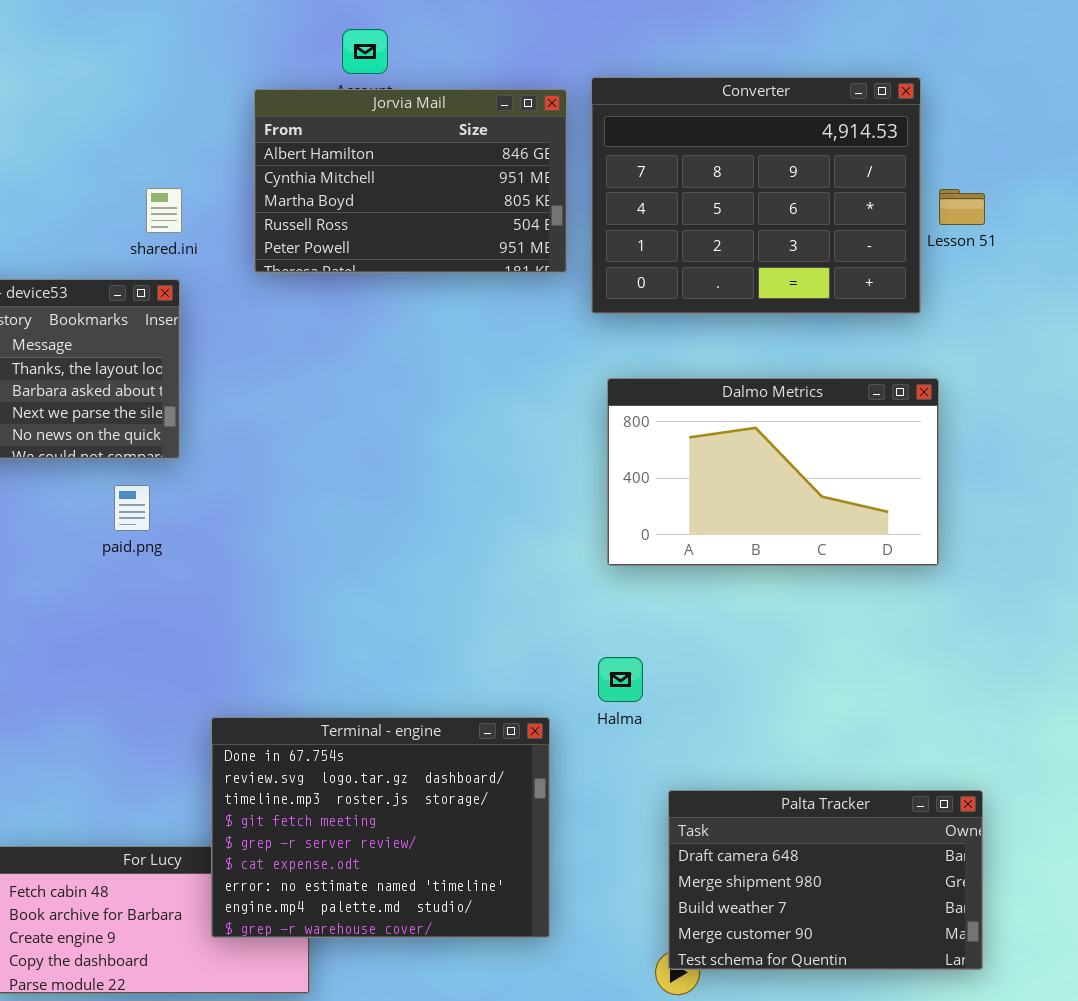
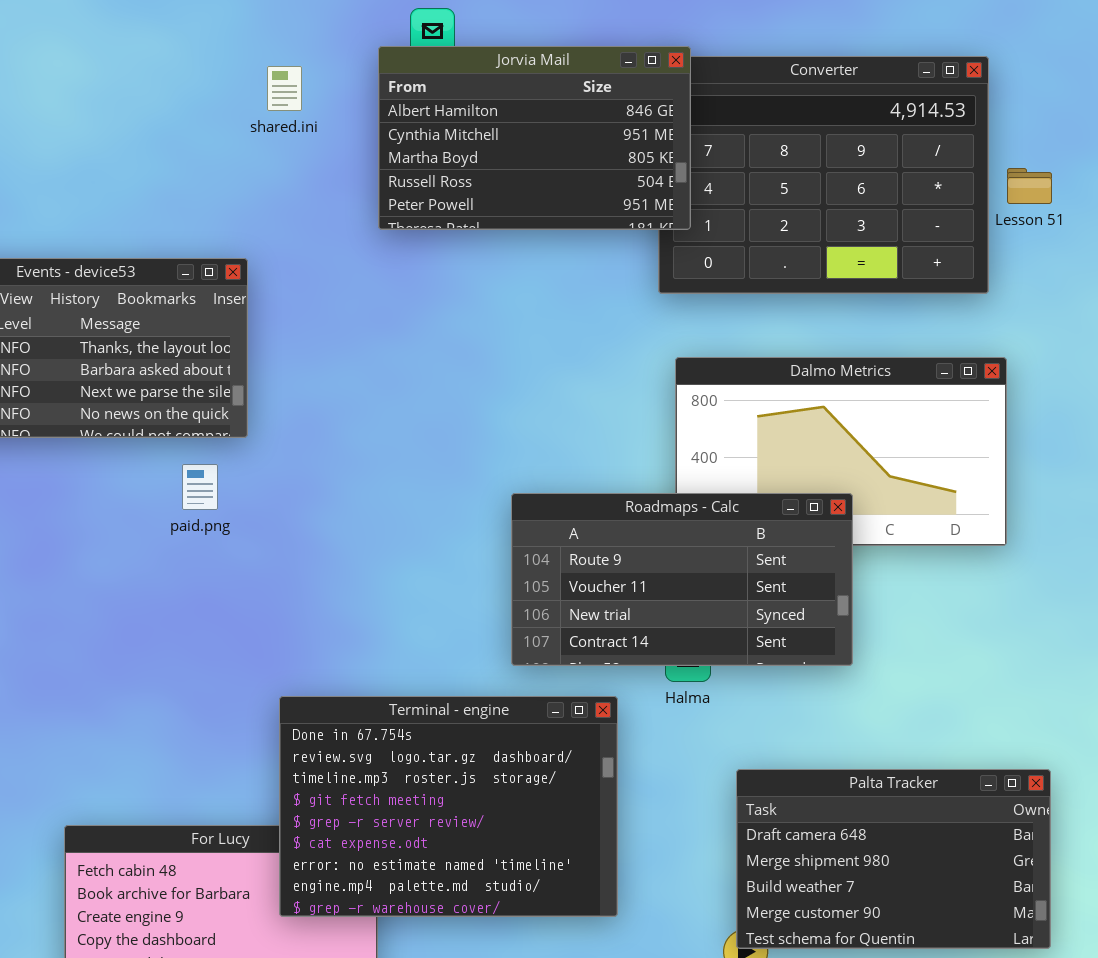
Jorvia Mail: [254,89,567,273] -> [378,46,691,230], moved
shared.ini: [146,188,182,233] -> [267,66,302,111], moved
Roadmaps - Calc: none -> [511,493,853,666], opened

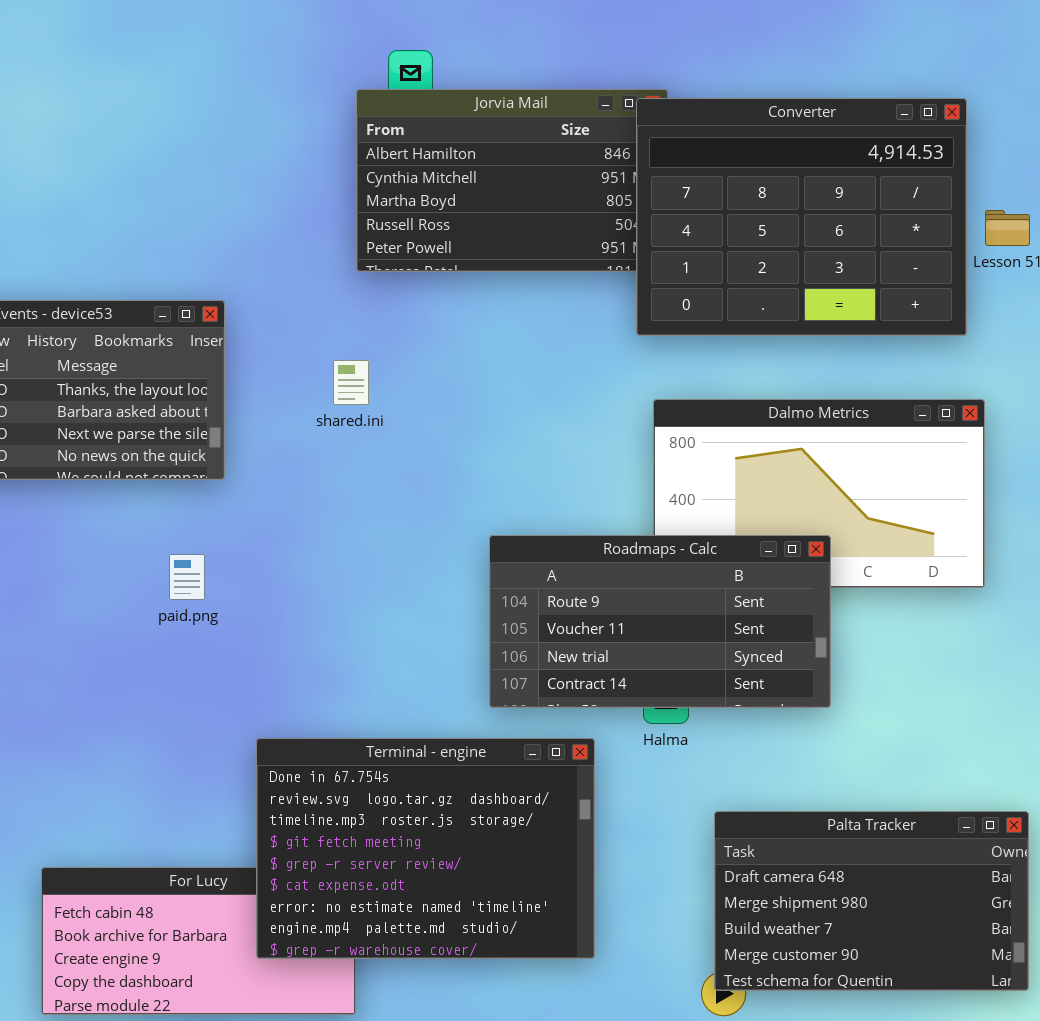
Converter: [658,56,989,294] -> [636,98,967,336], raised
shared.ini: [267,66,302,111] -> [333,360,369,405], moved
paid.png: [182,464,218,510] -> [169,554,205,600], moved

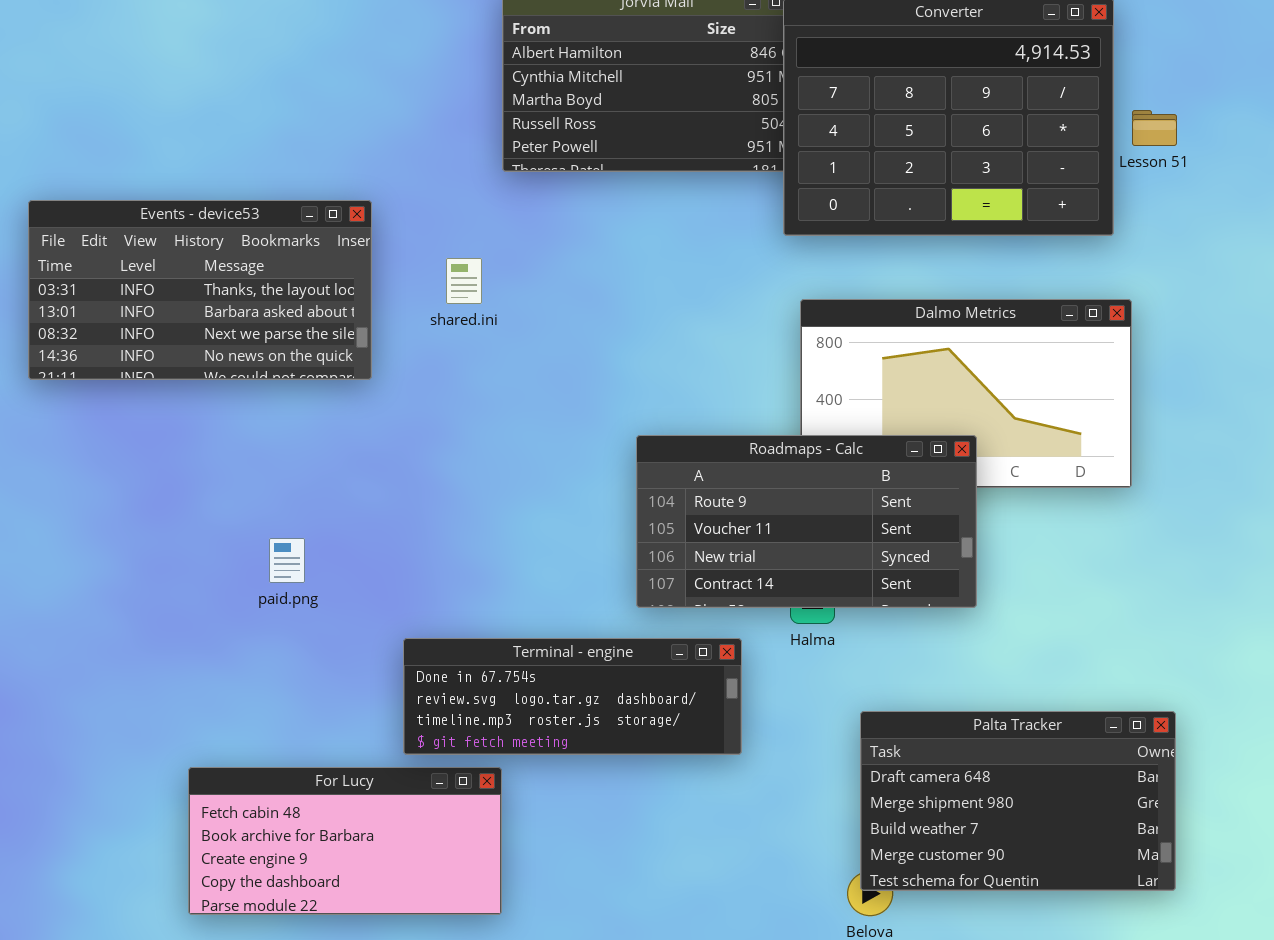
shared.ini: [333,360,369,405] -> [446,258,482,304], moved
paid.png: [169,554,205,600] -> [269,538,305,583], moved
Terminal - engine: [256,738,595,959] -> [403,638,742,755], resized

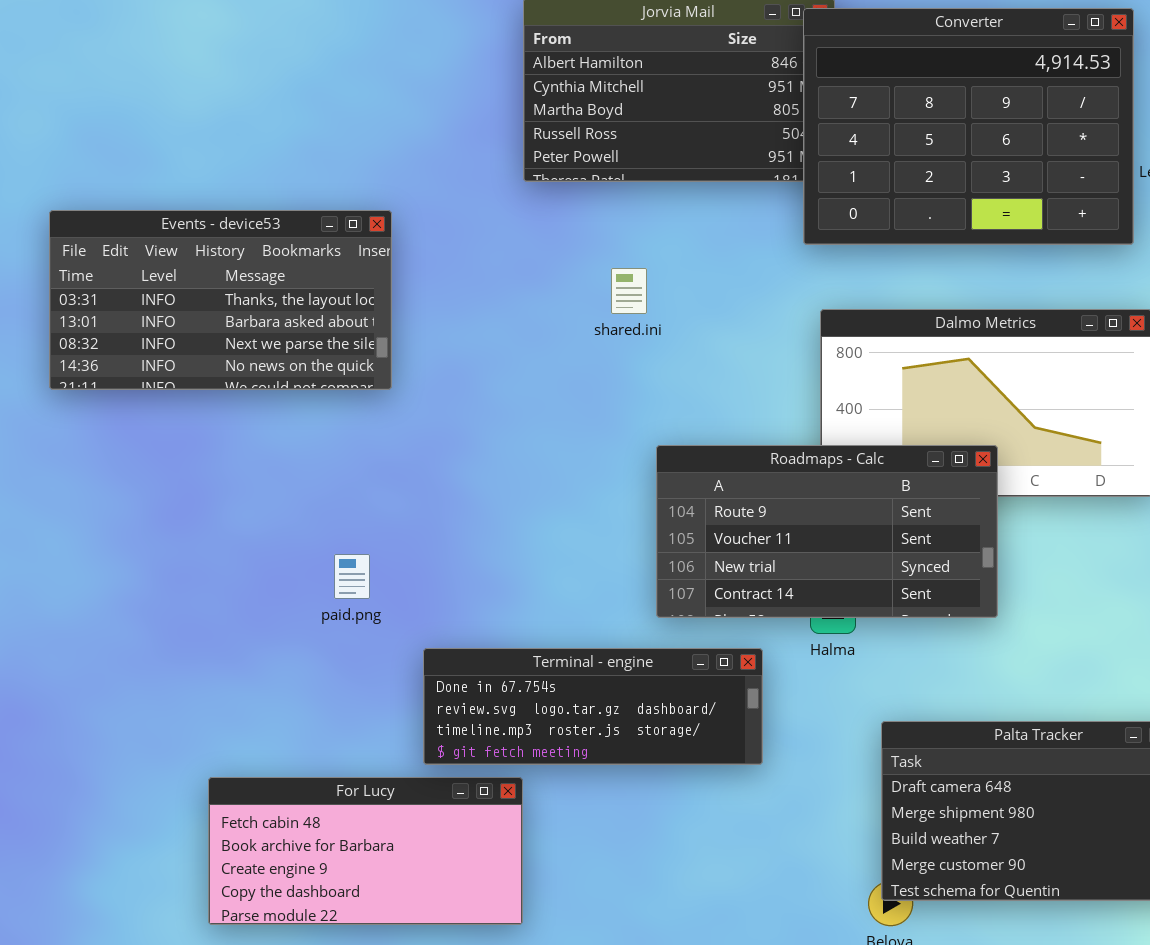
shared.ini: [446,258,482,304] -> [611,268,647,314], moved
paid.png: [269,538,305,583] -> [334,554,370,599], moved

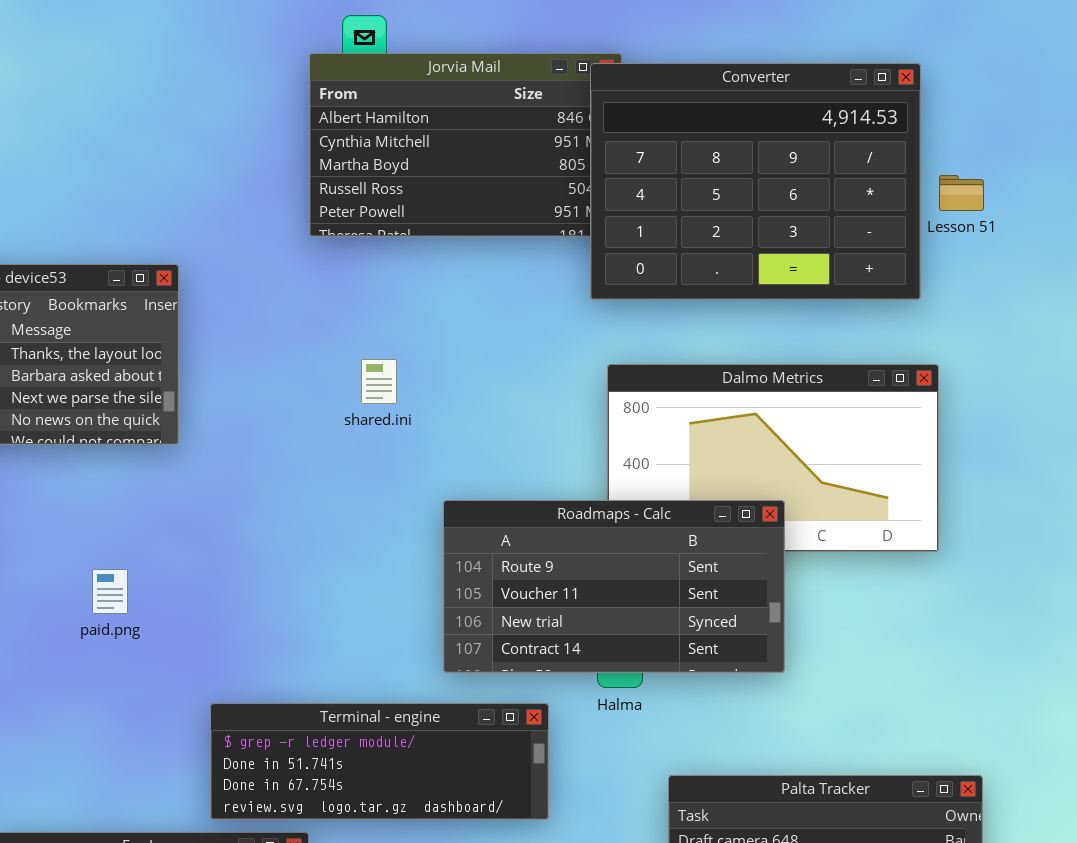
shared.ini: [611,268,647,314] -> [361,359,397,404], moved
paid.png: [334,554,370,599] -> [92,569,128,614], moved
Terminal - engine: [423,648,763,765] -> [210,703,549,820], scrolled up 2 rows

